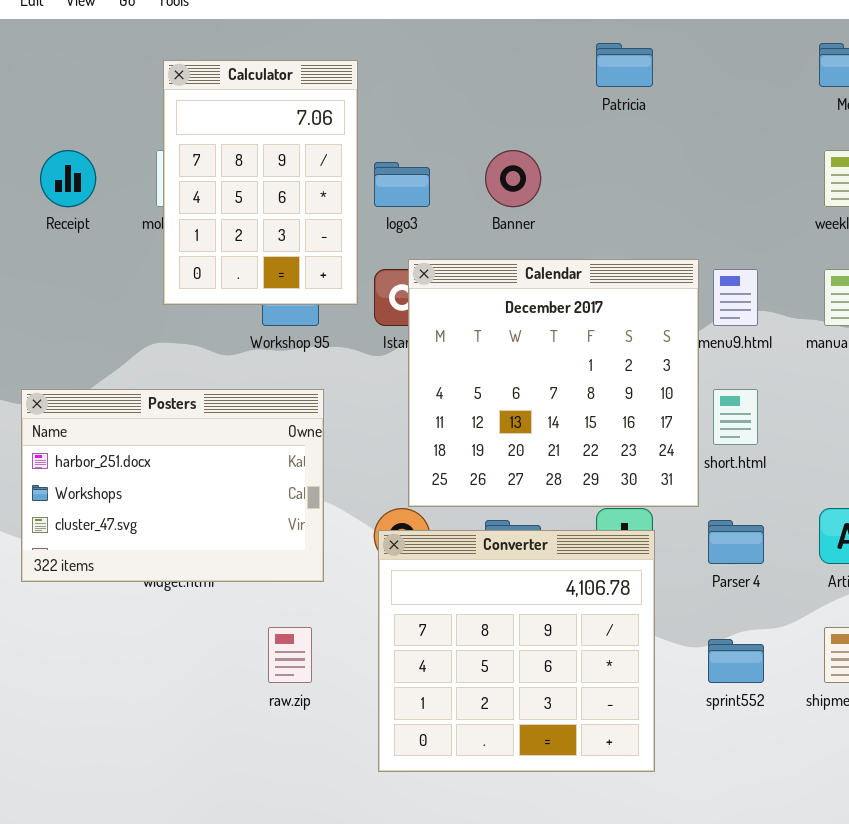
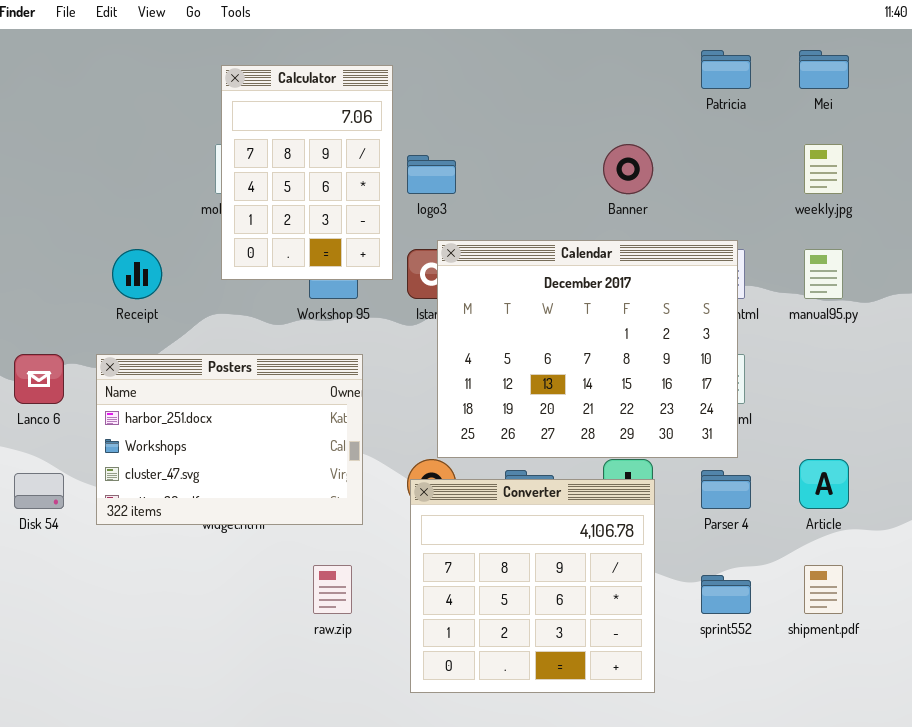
Patricia: [596,43,653,87] -> [701,50,751,89], moved
Receipt: [40,150,96,207] -> [112,249,162,299], moved
Banner: [485,150,541,207] -> [603,144,653,194], moved
Calendar: [408,259,699,507] -> [437,240,738,458], resized

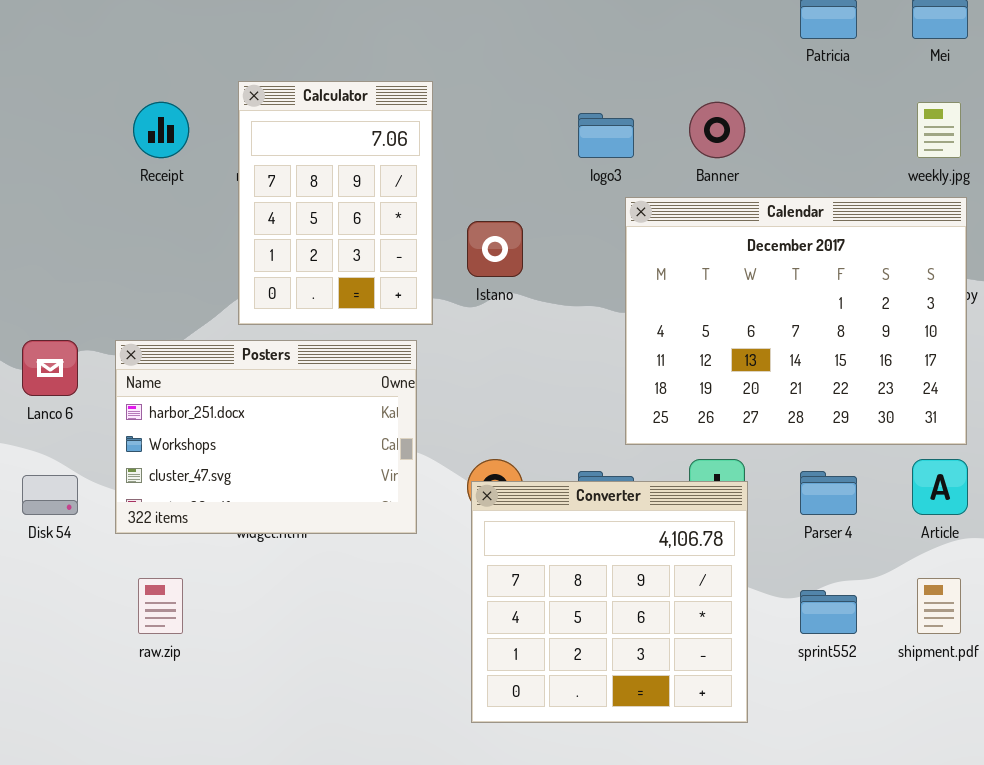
Calculator: [221,65,393,280] -> [238,81,433,325], moved
logo3: [407,155,456,194] -> [578,113,634,158], moved
Calendar: [437,240,738,458] -> [625,197,967,445], moved
Receipt: [112,249,162,299] -> [133,102,189,158], moved
raw.zip: [313,565,352,614] -> [138,578,183,634], moved

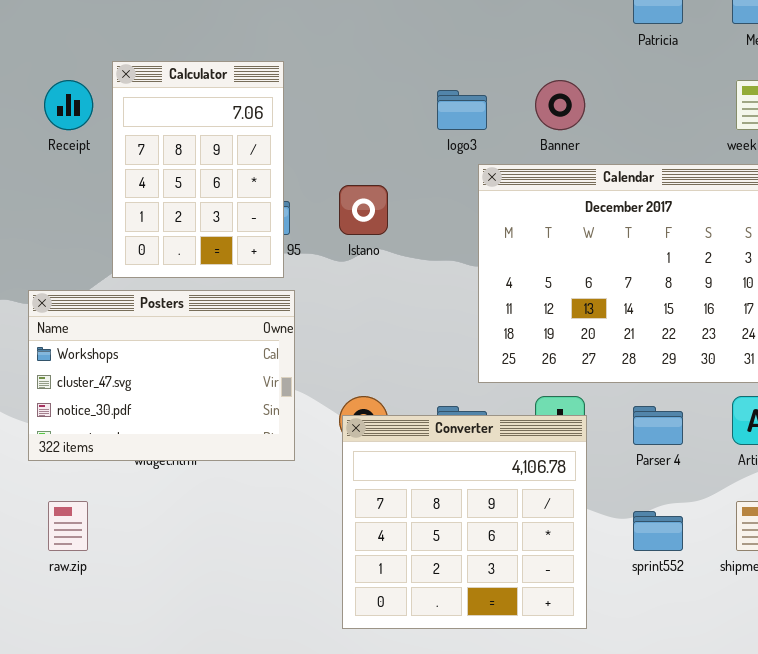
Calculator: [238,81,433,325] -> [112,61,284,278], moved
Posters: [115,340,417,534] -> [28,290,295,461], scrolled down 1 row

